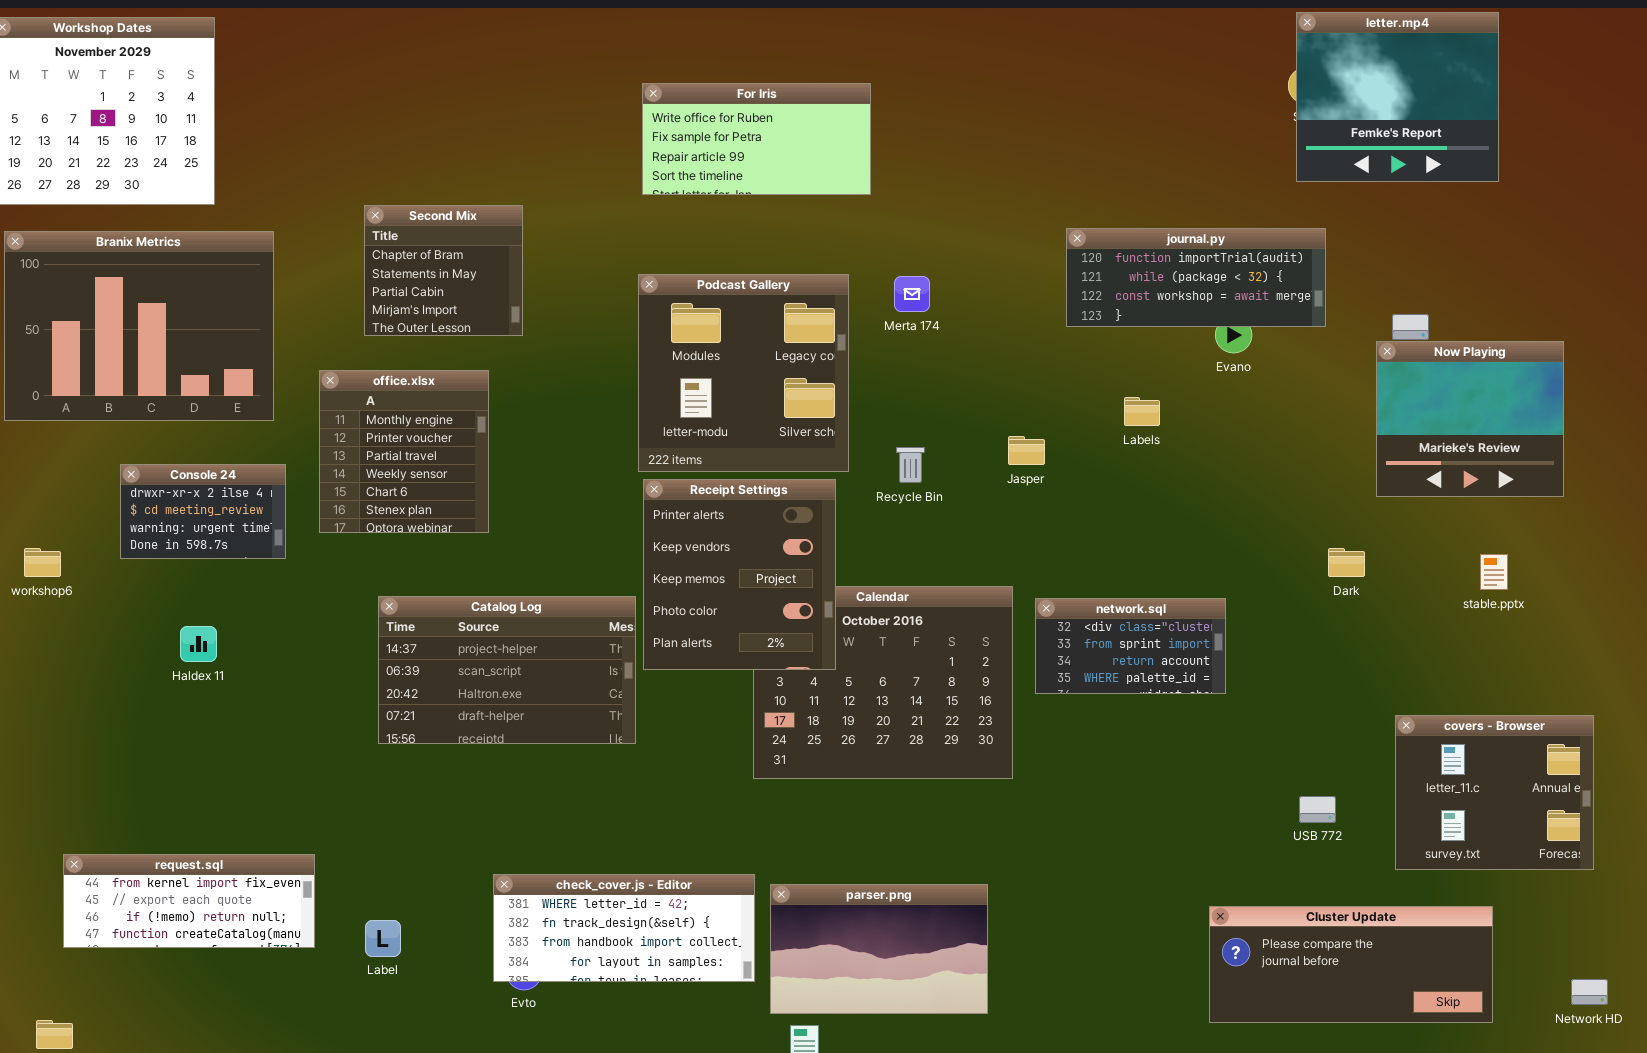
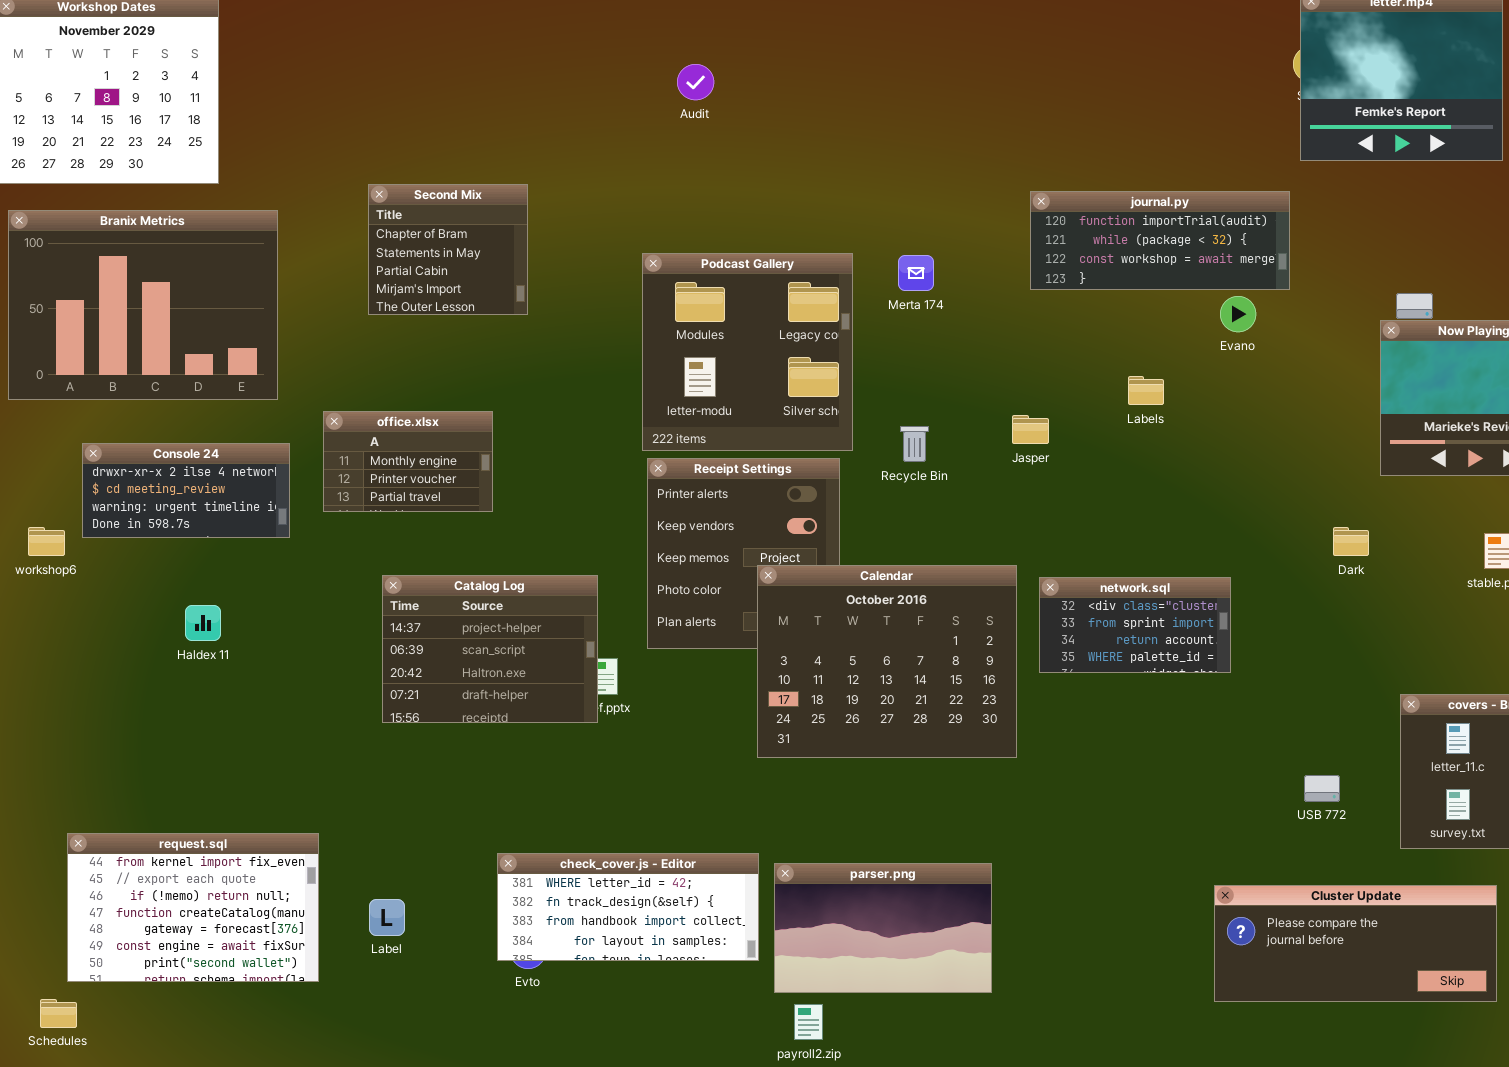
For Iris: [642,83,871,195] -> none, closed
journal.py: [1066,228,1326,327] -> [1030,191,1290,290], moved
office.xlsx: [319,370,489,533] -> [323,411,493,512], resized
Console 24: [120,464,286,559] -> [82,443,290,538], resized
Calendar: [753,586,1013,779] -> [757,565,1017,758], raised
Catalog Log: [378,596,636,744] -> [382,575,598,723], resized
request.sql: [63,854,315,948] -> [67,833,319,982], resized

